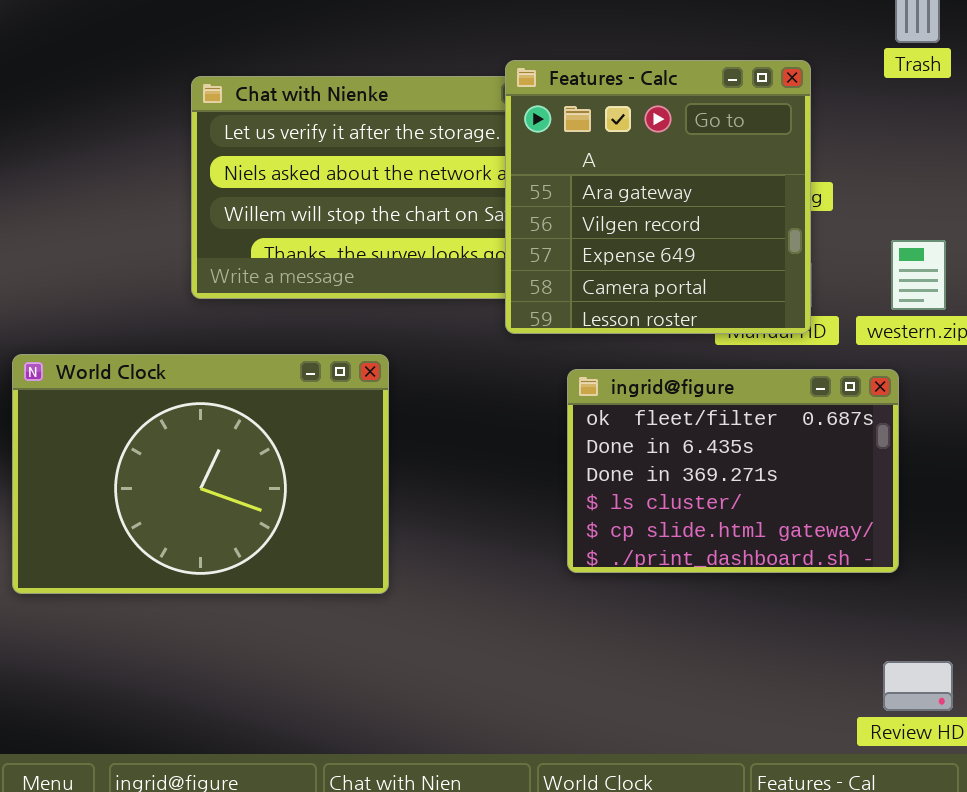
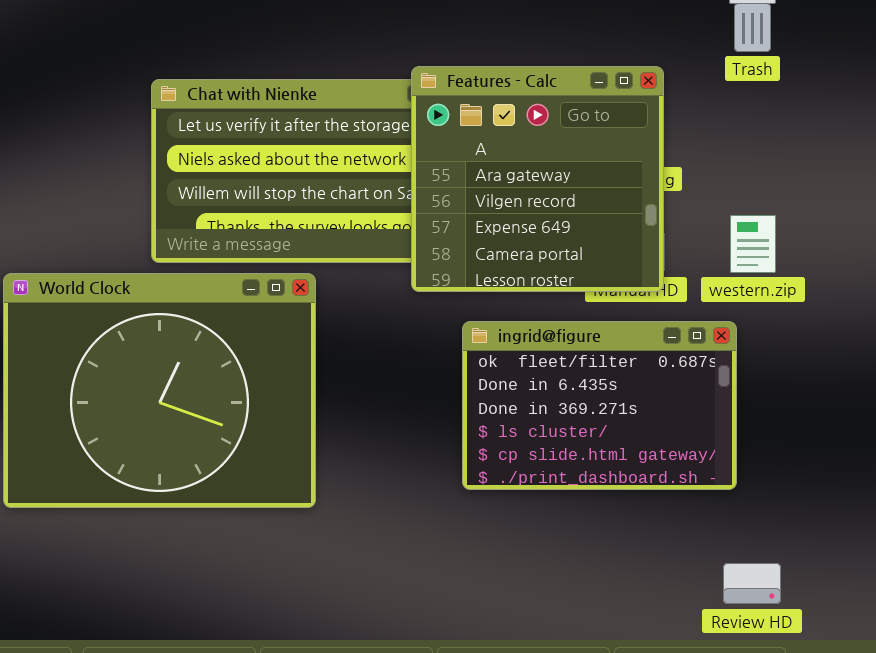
World Clock: [12,354,389,594] -> [3,273,316,508], resized

